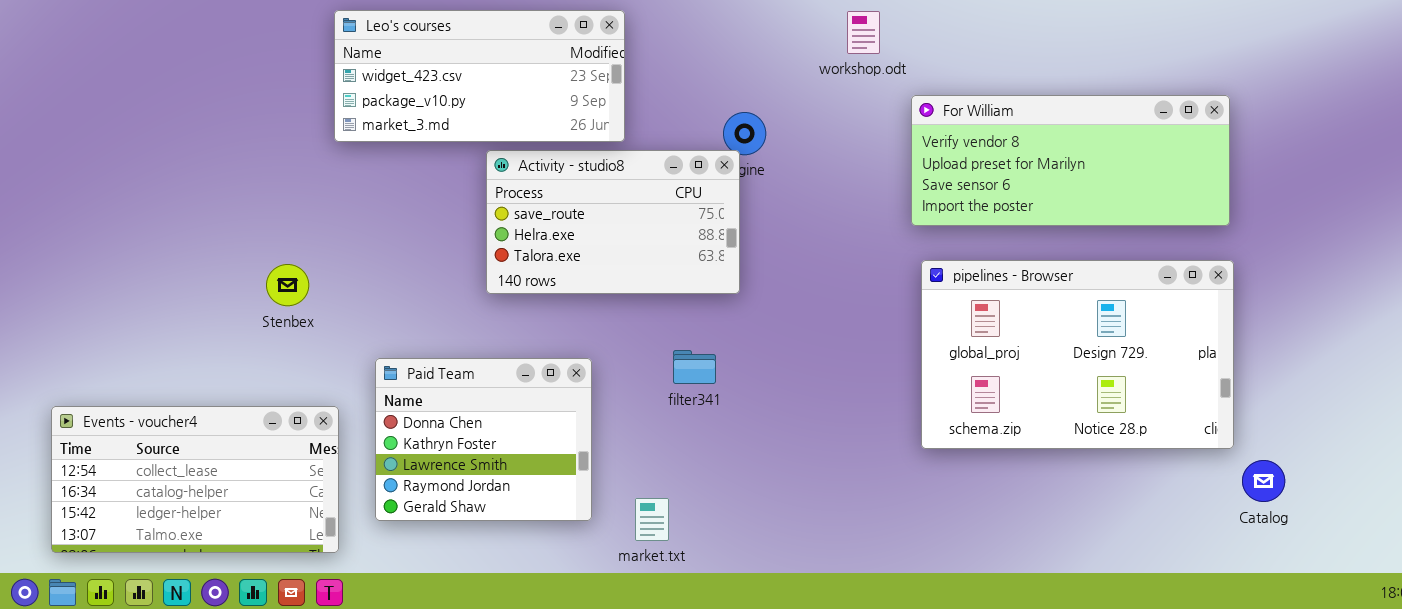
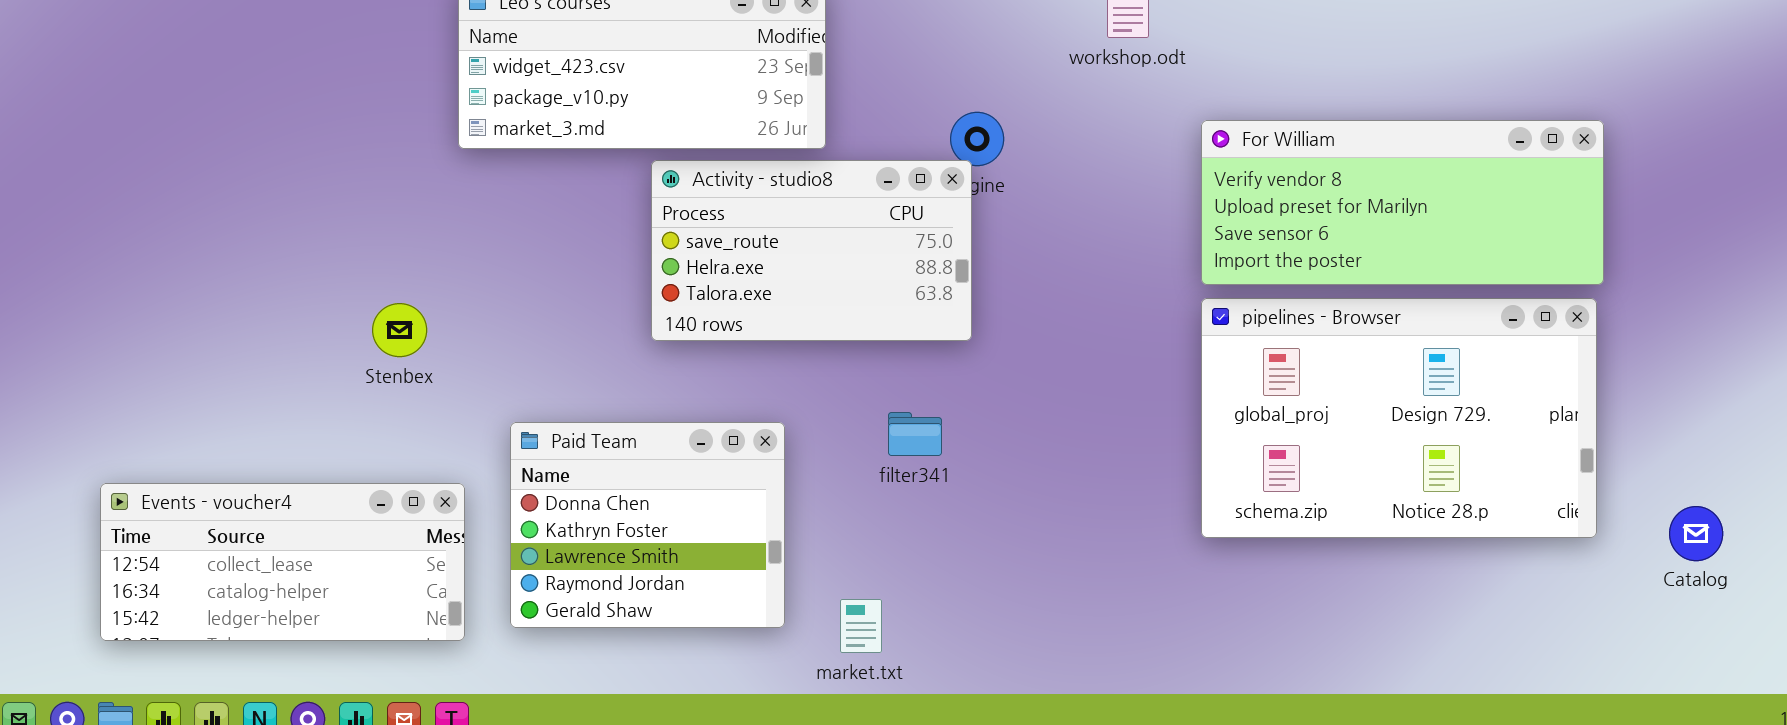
For William: [911,95,1230,226] -> [1201,120,1604,285], moved
Events - voucher4: [51,406,339,553] -> [100,483,465,641], resized
Catalog: [1242,460,1285,502] -> [1669,506,1723,561], moved

